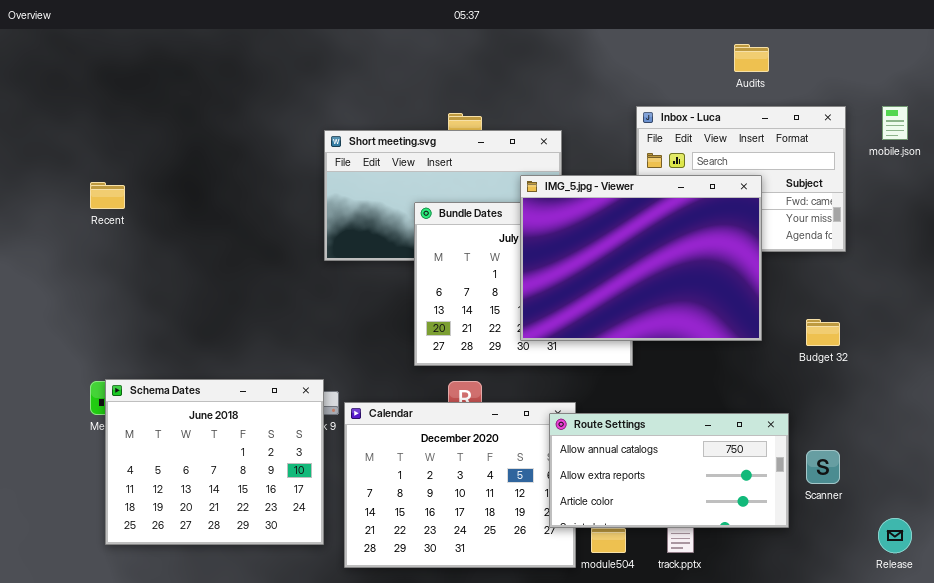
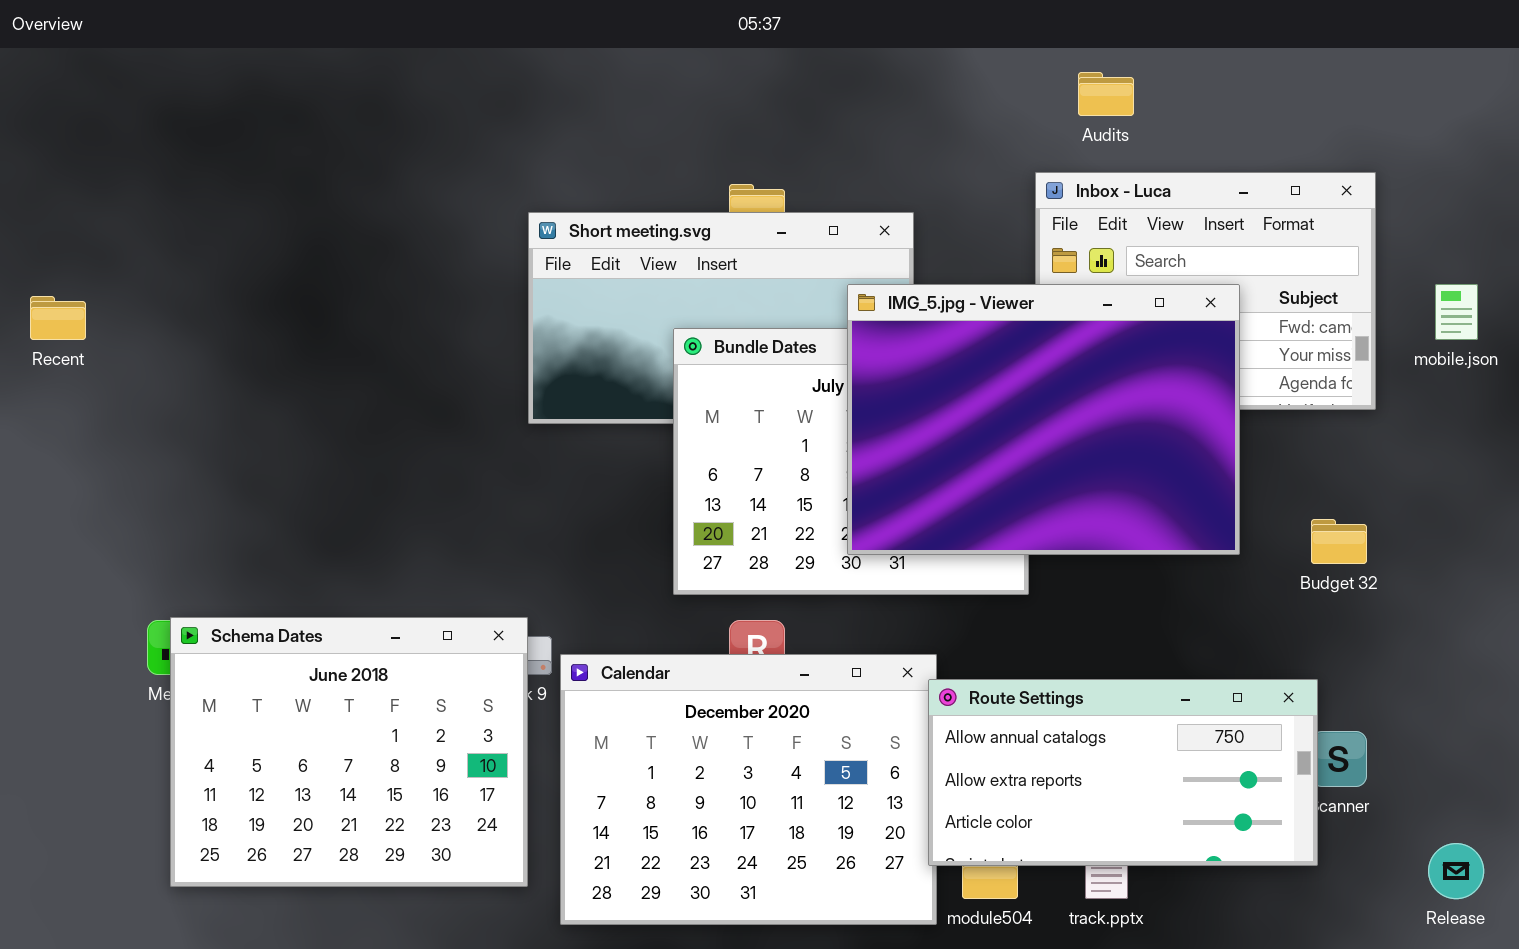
Audits: [734,44,769,72] -> [1078,72,1134,116], moved
mobile.json: [882,106,908,140] -> [1435,284,1478,340], moved
Recent: [90,182,125,209] -> [30,296,86,340], moved
Route Settings: [549,413,789,528] -> [928,679,1318,866], moved

